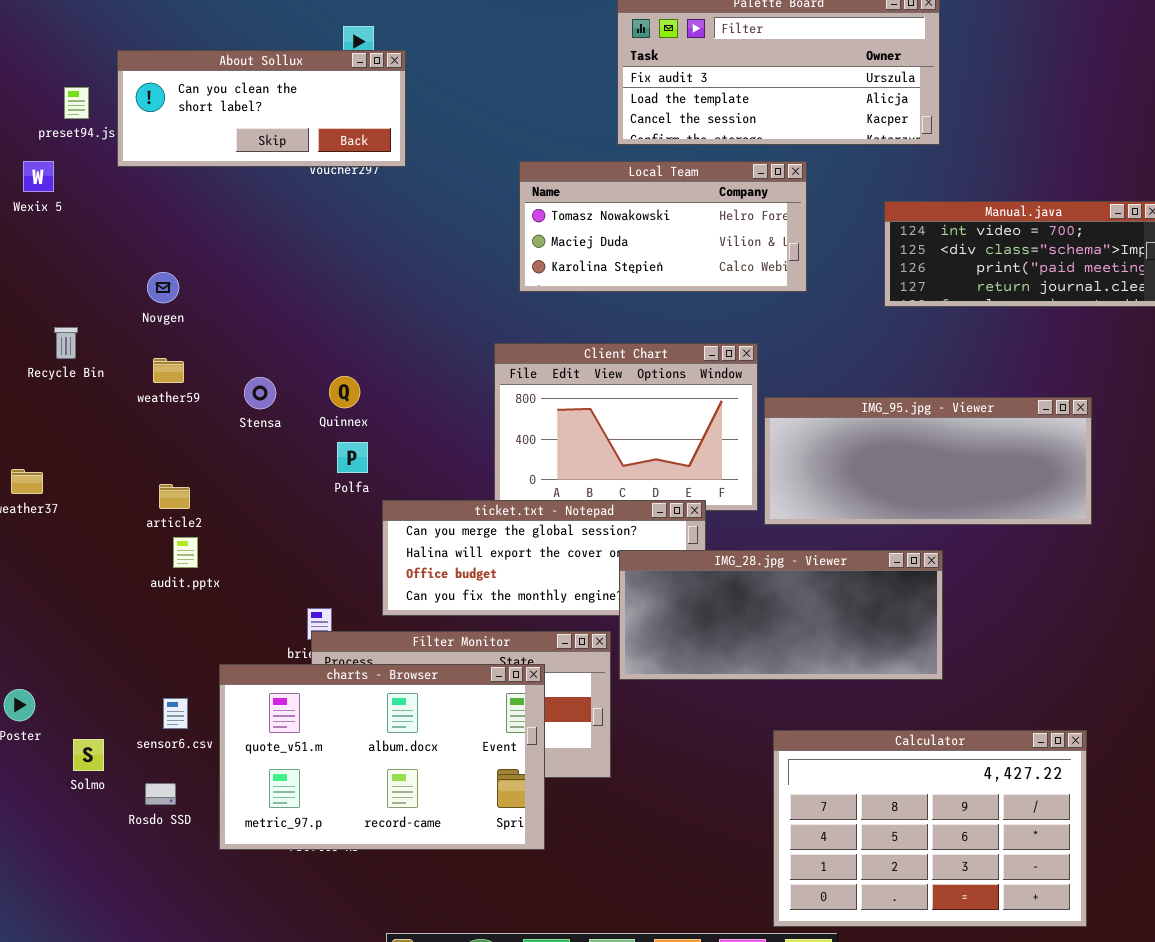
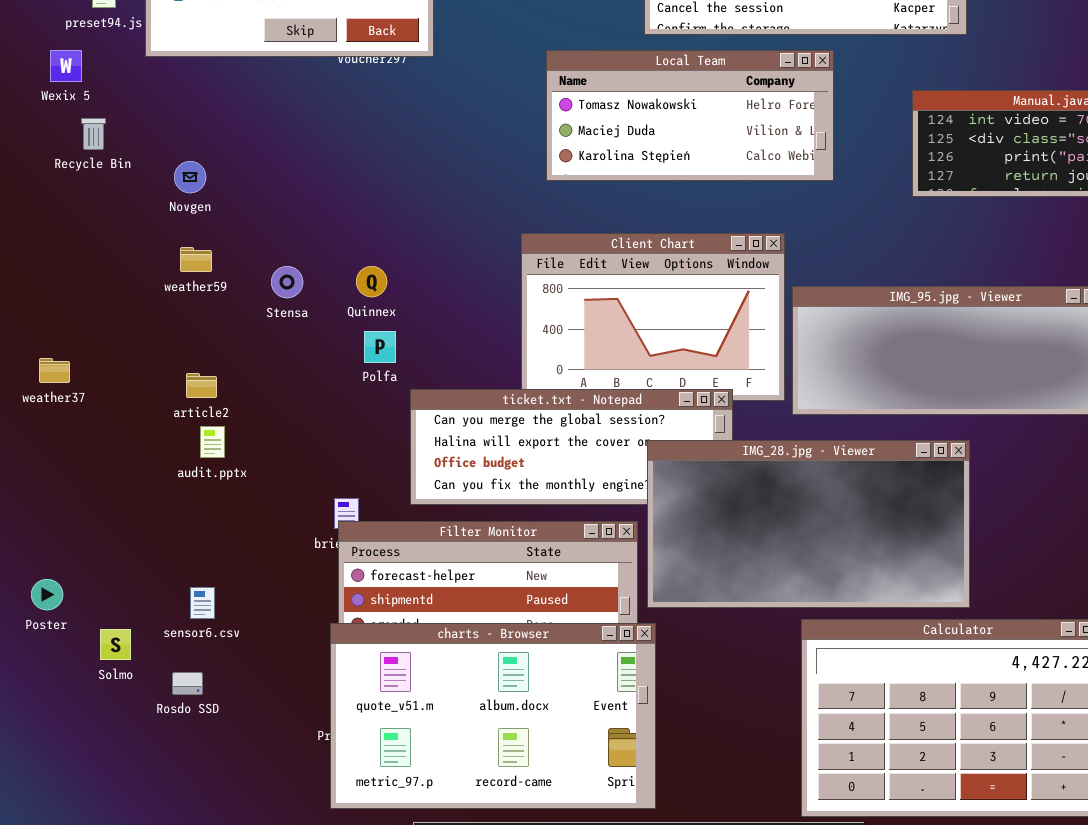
Recycle Bin: [54,327,78,359] -> [81,118,106,150], moved
IMG_28.jpg - Viewer: [619,550,943,680] -> [647,440,970,608], resized
charts - Browser: [219,664,545,850] -> [330,623,656,809], moved

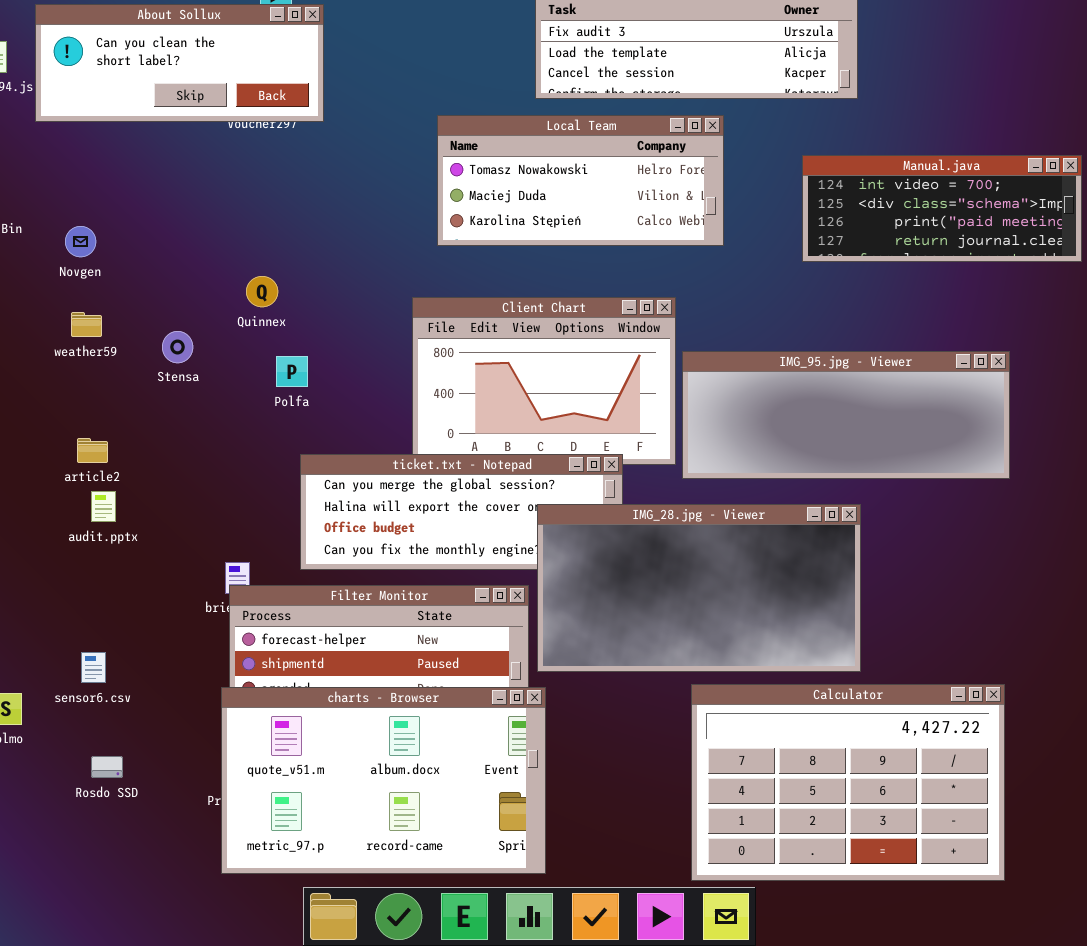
Quinnex: [356,266,387,297] -> [246,276,278,307], moved
Polfa: [364,331,396,363] -> [276,356,308,387], moved
Rosdo SSD: [172,672,203,695] -> [91,756,123,778], moved

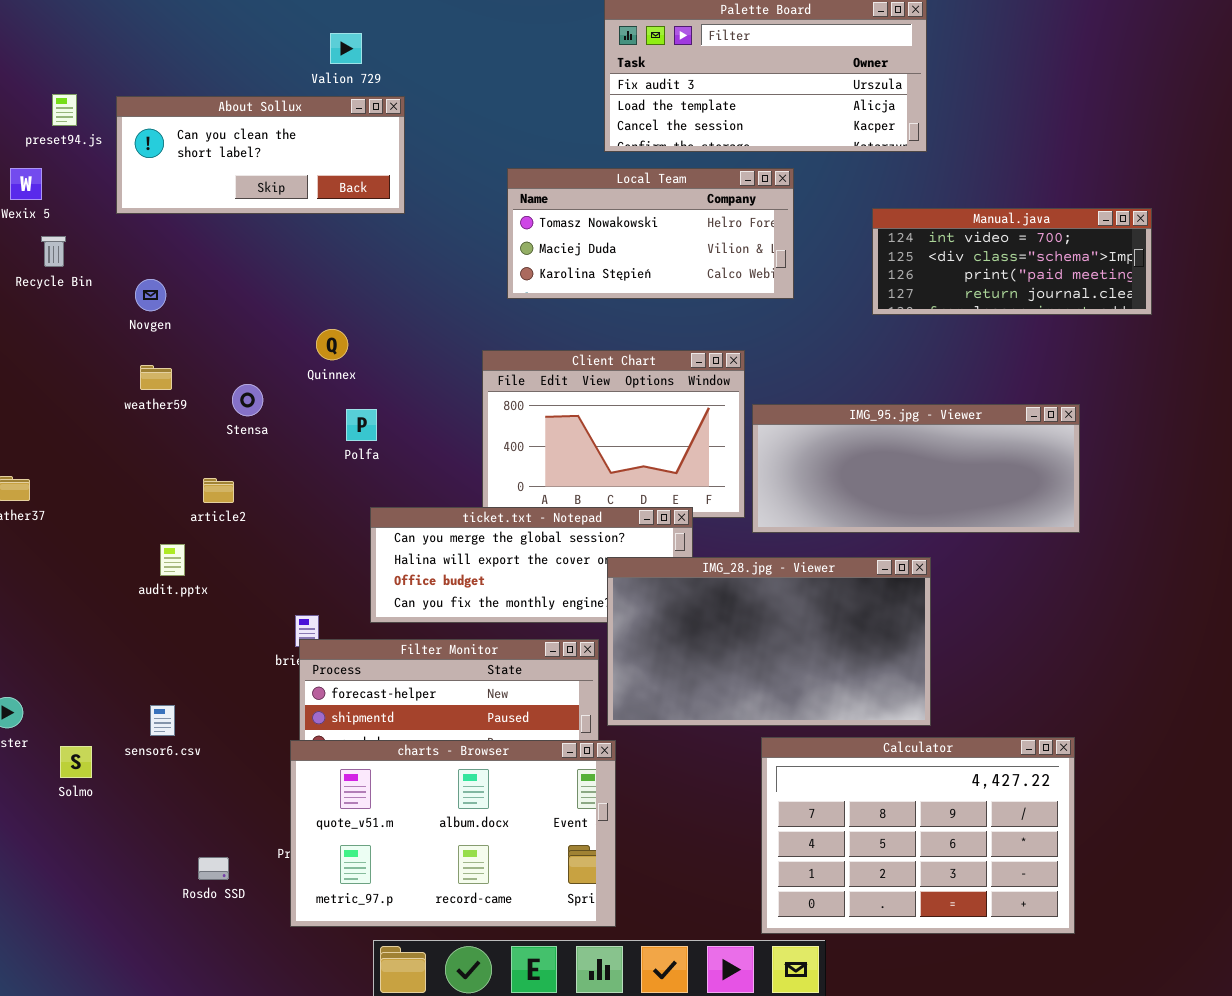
About Sollux: [35,4,324,122] -> [116,96,405,214], moved
article2: [77,438,108,463] -> [203,478,234,503], moved
Rosdo SSD: [91,756,123,778] -> [198,857,229,880], moved

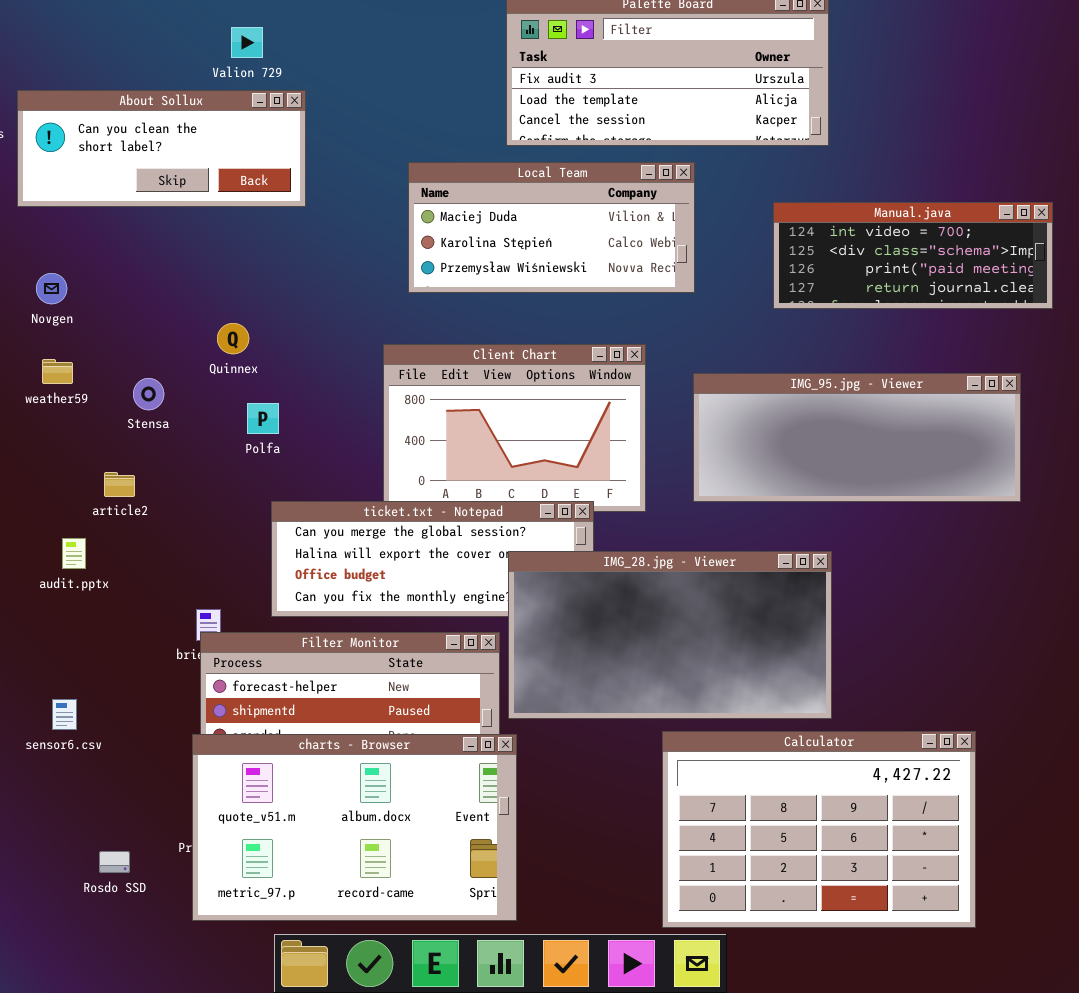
Local Team: [507,168,794,299] -> [408,162,695,293], scrolled down 1 row
IMG_95.jpg - Viewer: [752,404,1080,533] -> [693,373,1021,502], moved

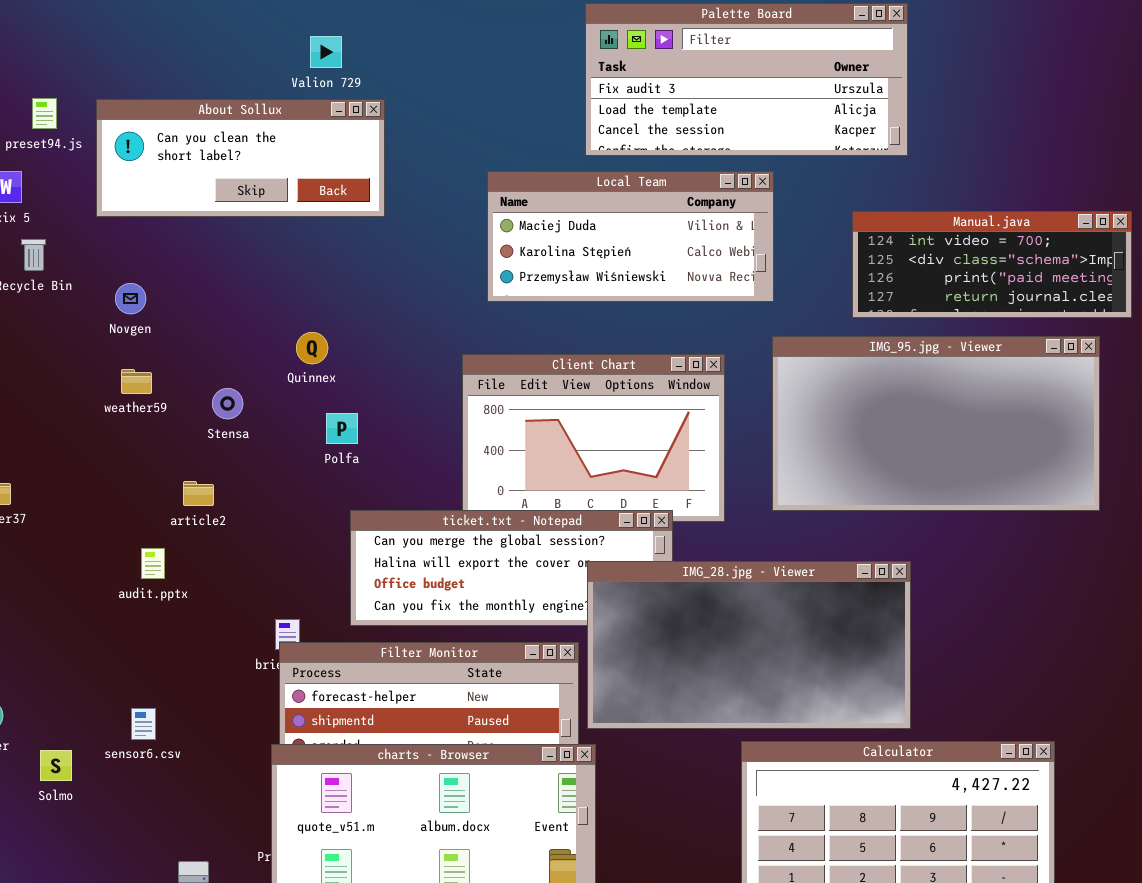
IMG_95.jpg - Viewer: [693,373,1021,502] -> [772,336,1100,511], resized

